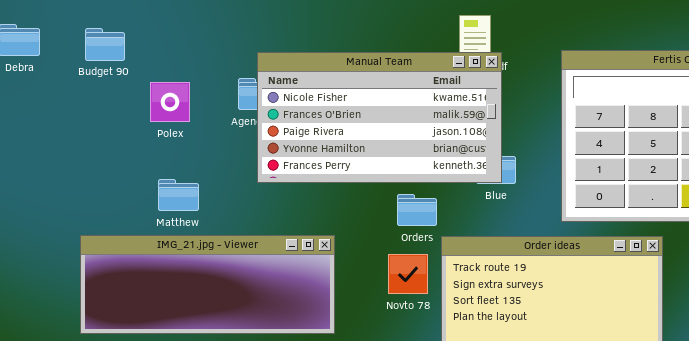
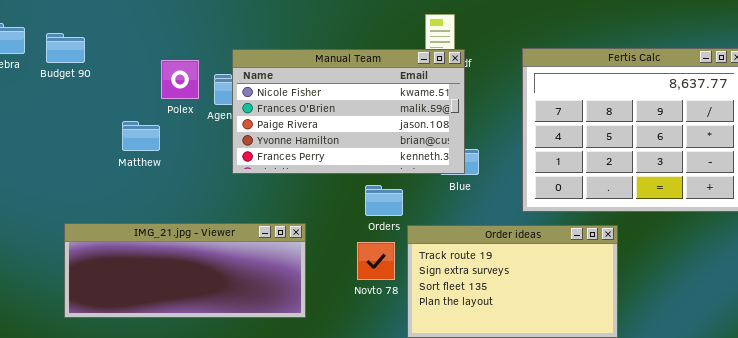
Budget 90: [85,28,125,61] -> [46,33,85,63], moved
Polex: [150,82,190,122] -> [161,60,199,99], moved
Matthew: [158,179,199,211] -> [122,121,160,151], moved

